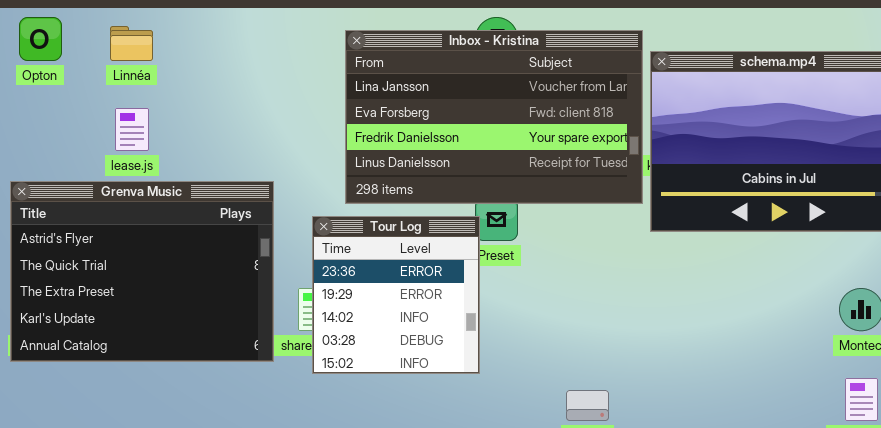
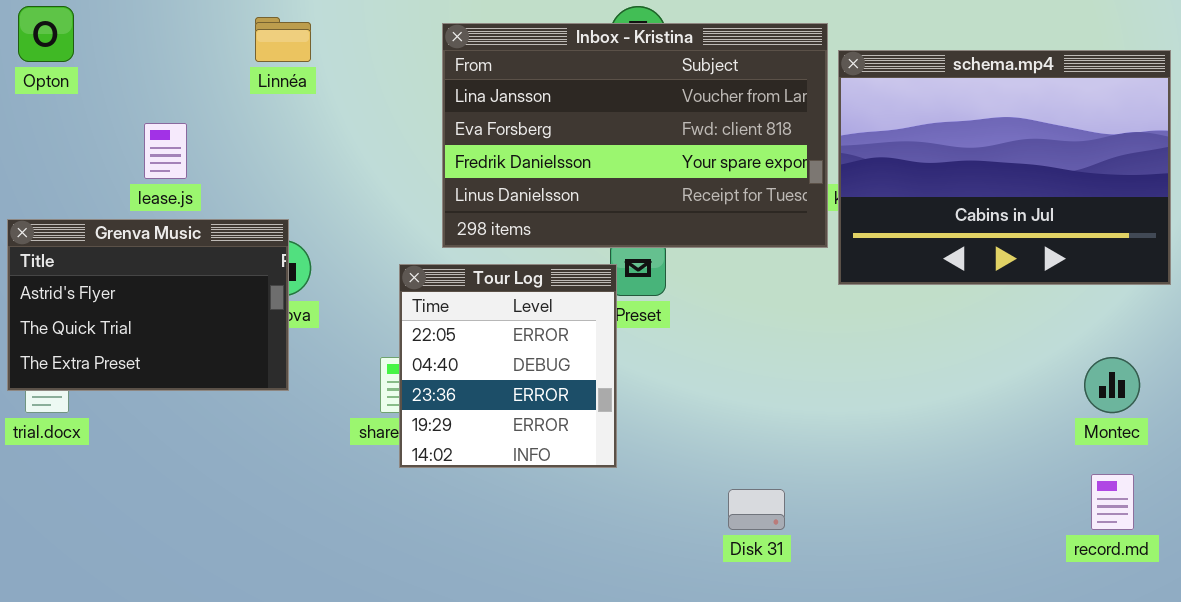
Linnéa: [110,26,153,61] -> [255,17,311,62], moved
Grenva Music: [10,181,274,362] -> [7,219,289,391], resized
Tour Log: [312,216,480,374] -> [399,264,617,468], scrolled up 2 rows

